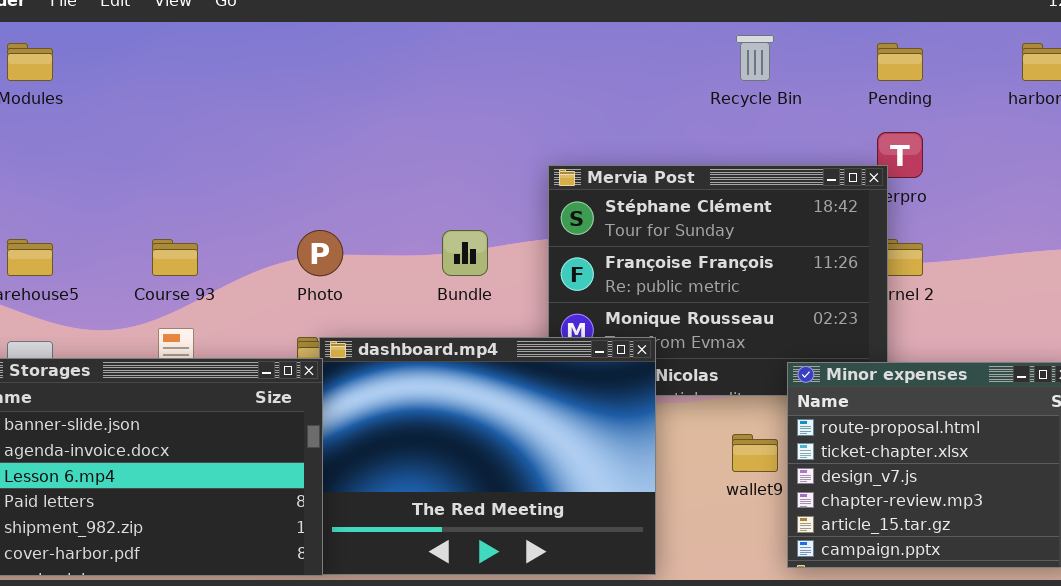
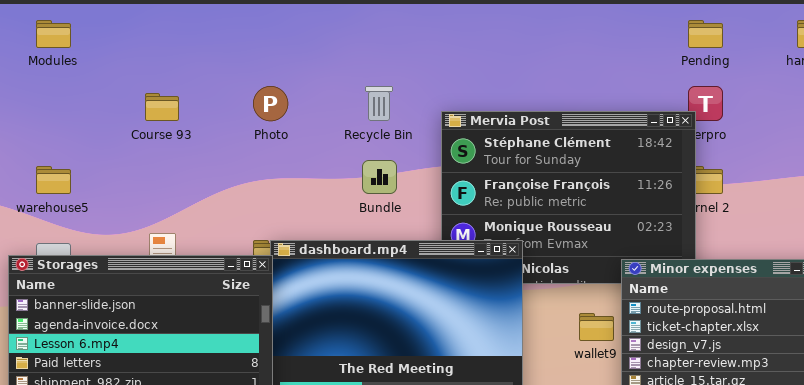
Recycle Bin: [736,35,774,81] -> [365,86,393,121], moved
Photo: [297,230,343,276] -> [253,86,288,121], moved
Course 93: [152,239,198,276] -> [145,93,179,121], moved

